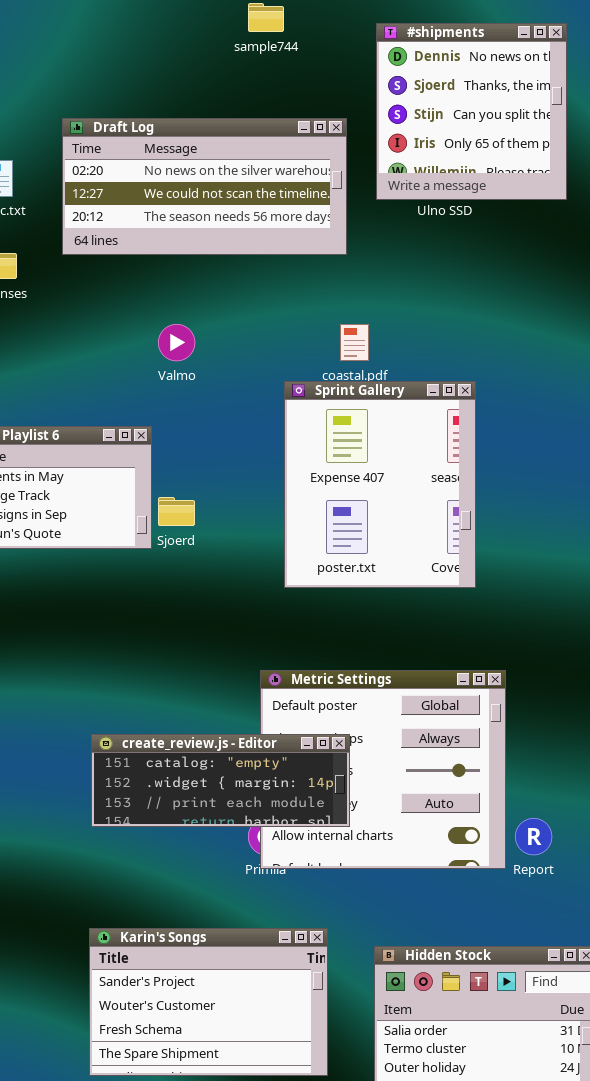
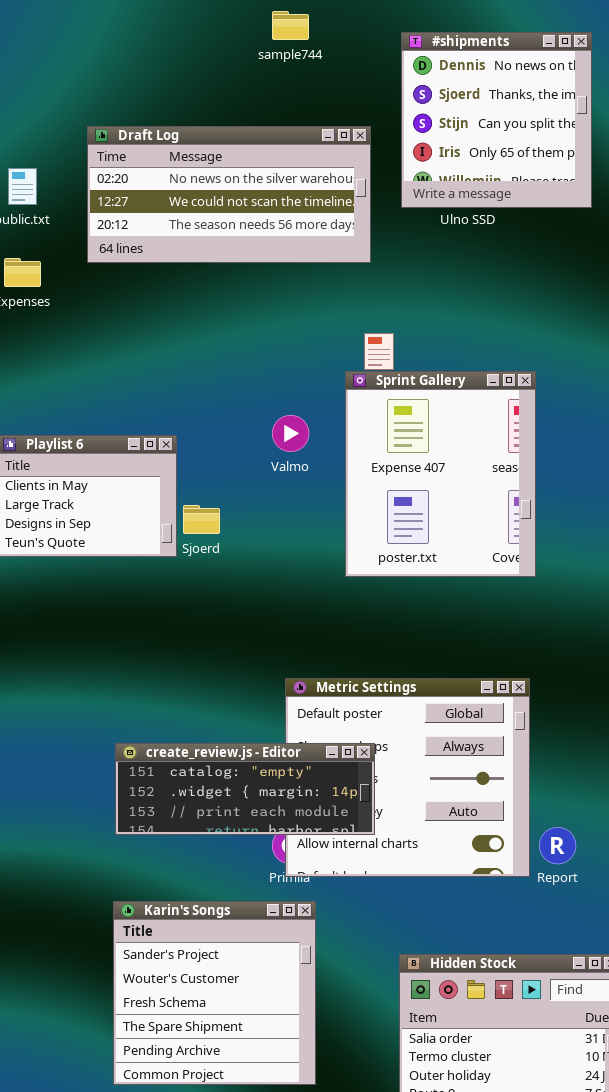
Valmo: [158,324,195,361] -> [272,415,309,452], moved
Sprint Gallery: [284,381,476,588] -> [345,371,536,577], moved
Karin's Songs: [89,928,328,1076] -> [113,901,316,1085], resized

